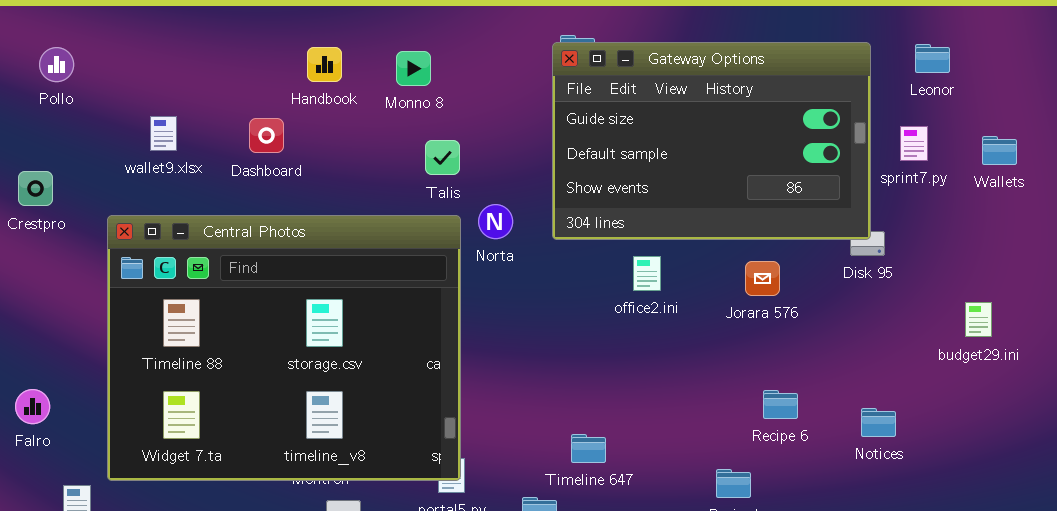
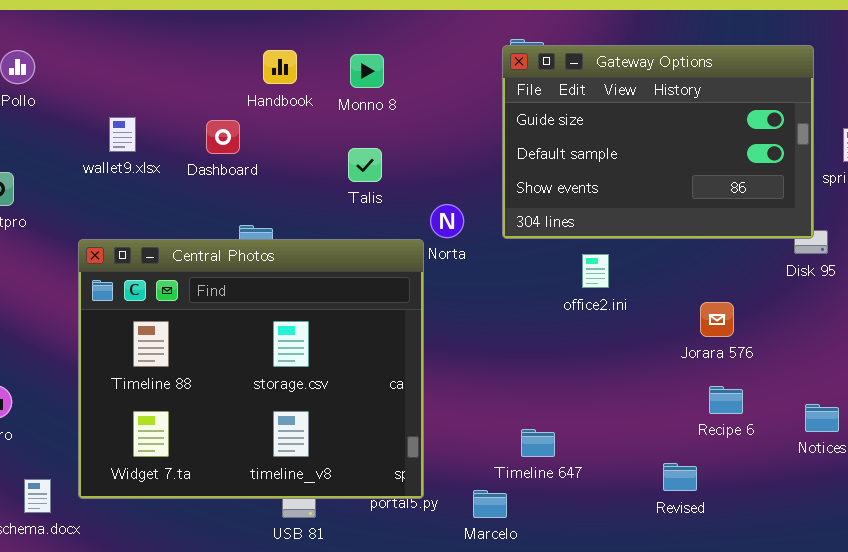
Talis: [425,140,460,175] -> [348,148,382,182], moved
Central Photos: [107,215,461,481] -> [78,239,424,499], moved
Jorara 576: [745,261,780,296] -> [700,302,734,337], moved

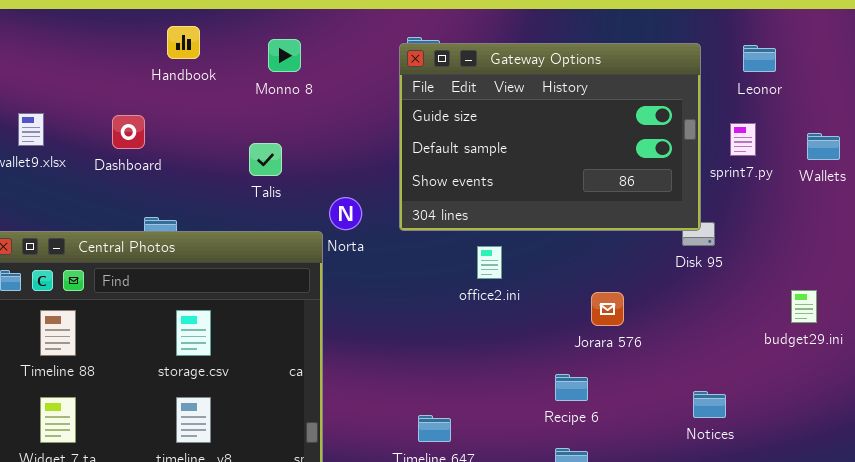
Handbook: [263,50,297,84] -> [167,26,200,59], moved
Monno 8: [350,54,384,88] -> [268,39,301,72], moved
Recipe 6: [709,386,743,414] -> [555,374,588,401], moved

